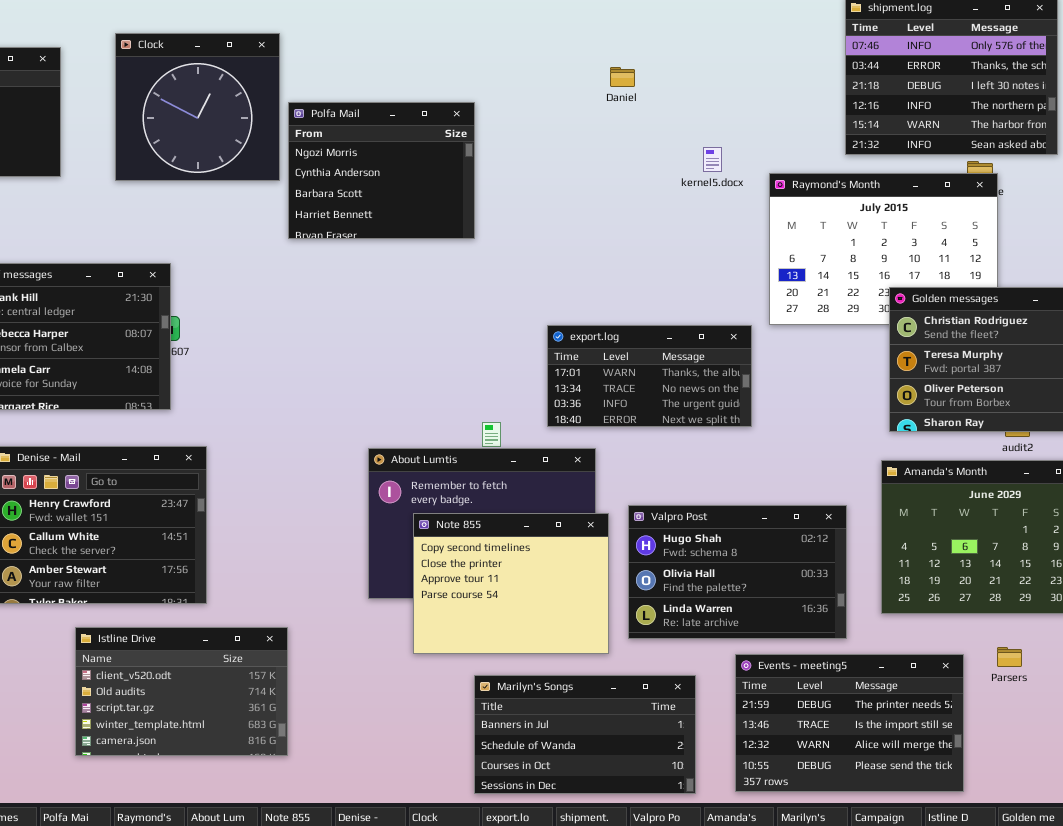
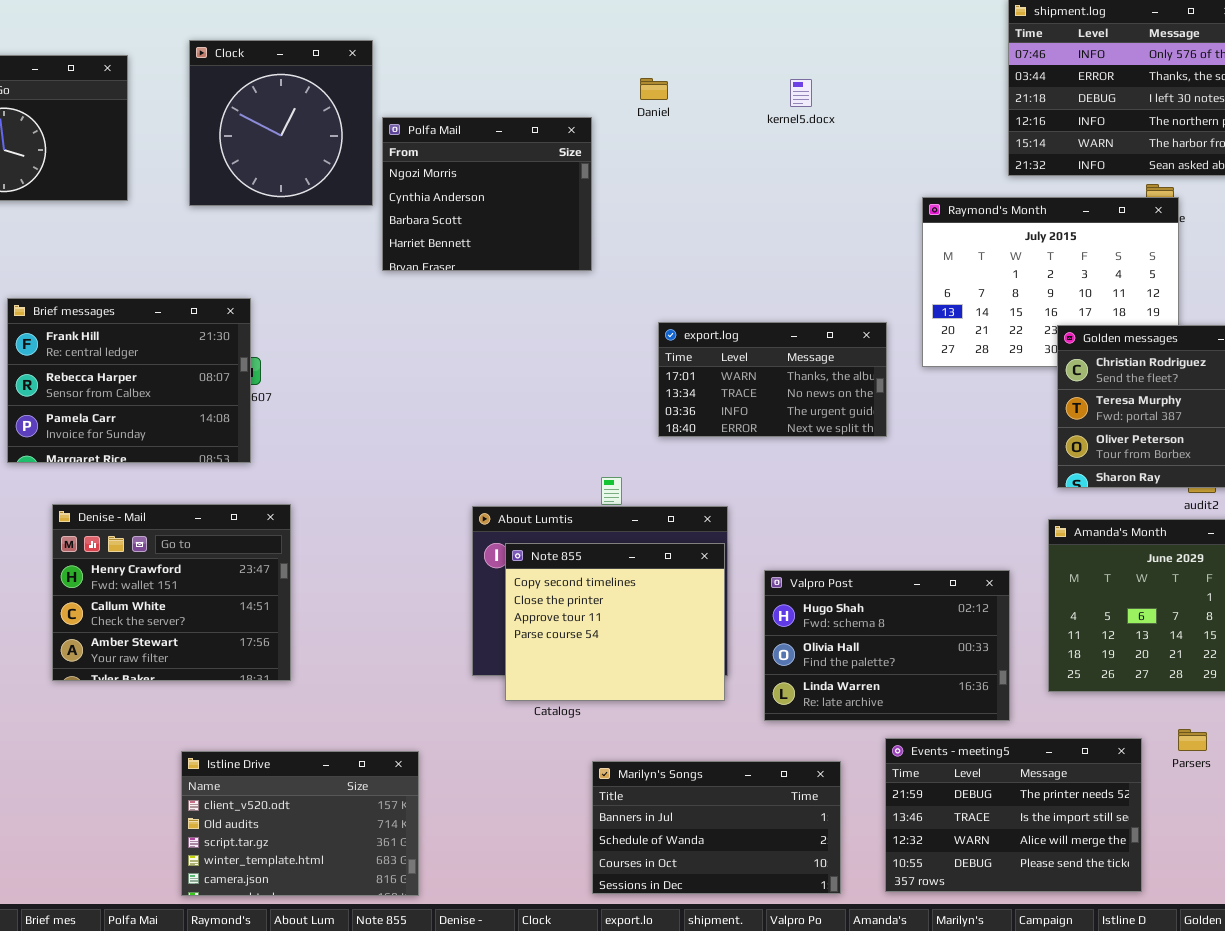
Daniel: [610,67,635,87] -> [640,78,668,100], moved
kernel5.docx: [703,147,722,172] -> [790,79,812,107], moved
export.log: [547,325,752,427] -> [658,322,887,437], moved
Note 855: [413,513,609,654] -> [505,543,725,701], moved
Istline Drive: [75,627,288,756] -> [181,751,419,896], moved

